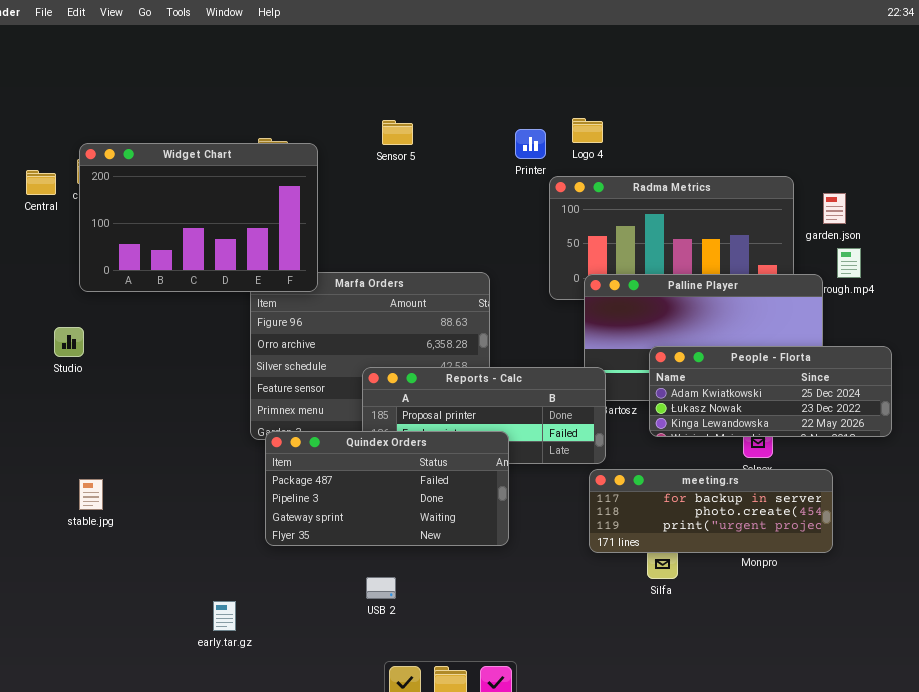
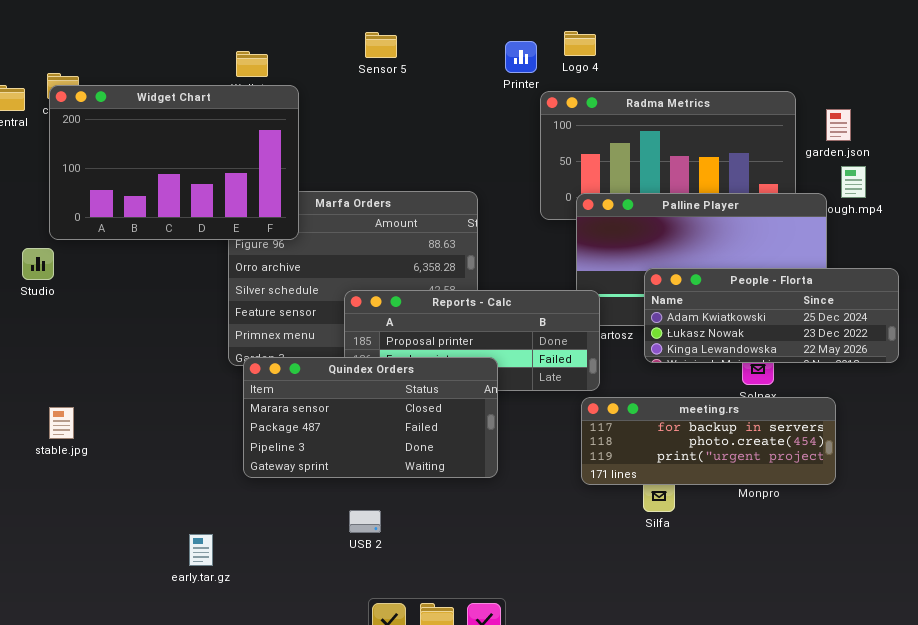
Widget Chart: [79,143,318,292] -> [49,85,299,240], moved
Quindex Orders: [265,431,509,546] -> [243,357,498,478], scrolled up 1 row

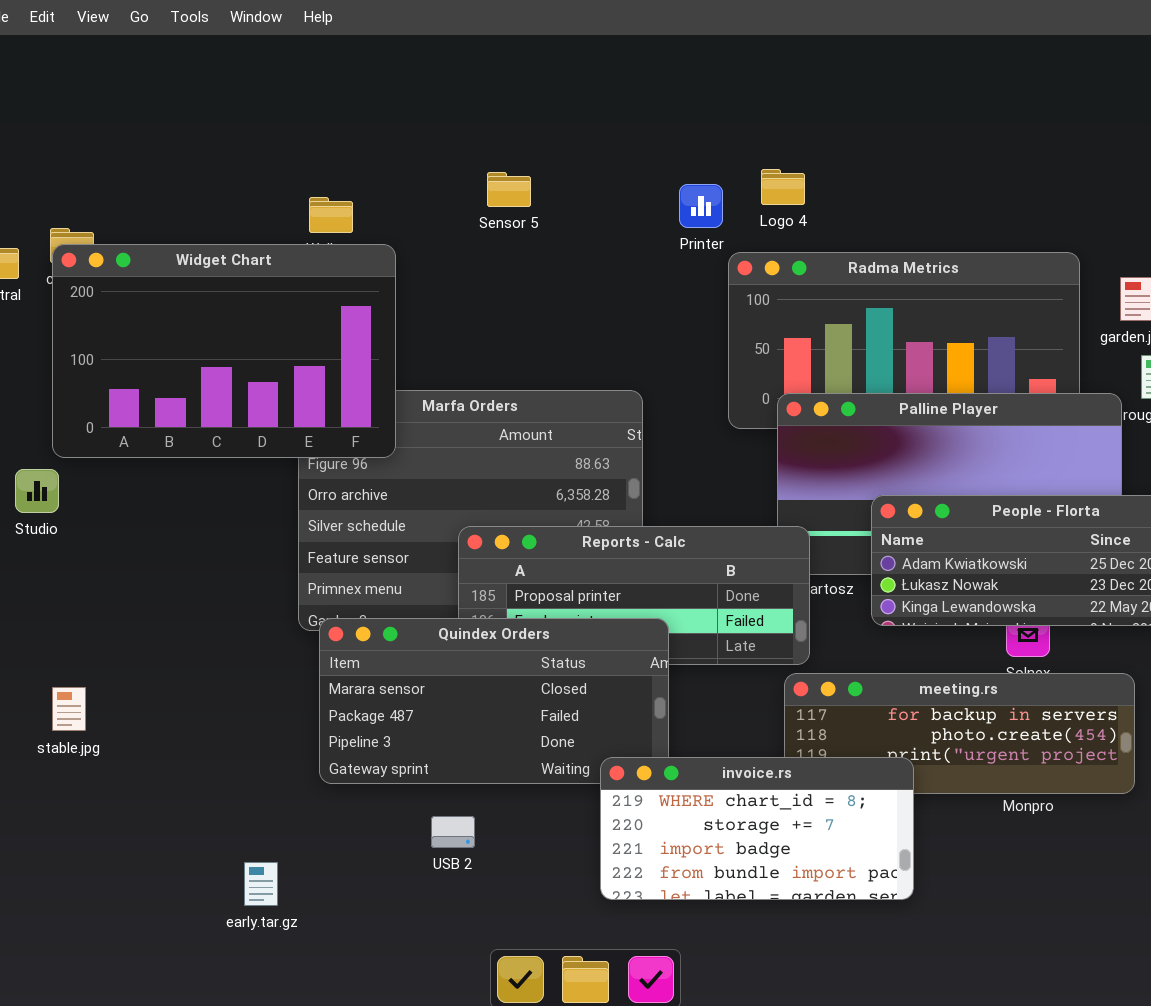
invoice.rs: none -> [600,757,914,900], opened
USB 2: [349,510,381,533] -> [431,816,475,848], moved

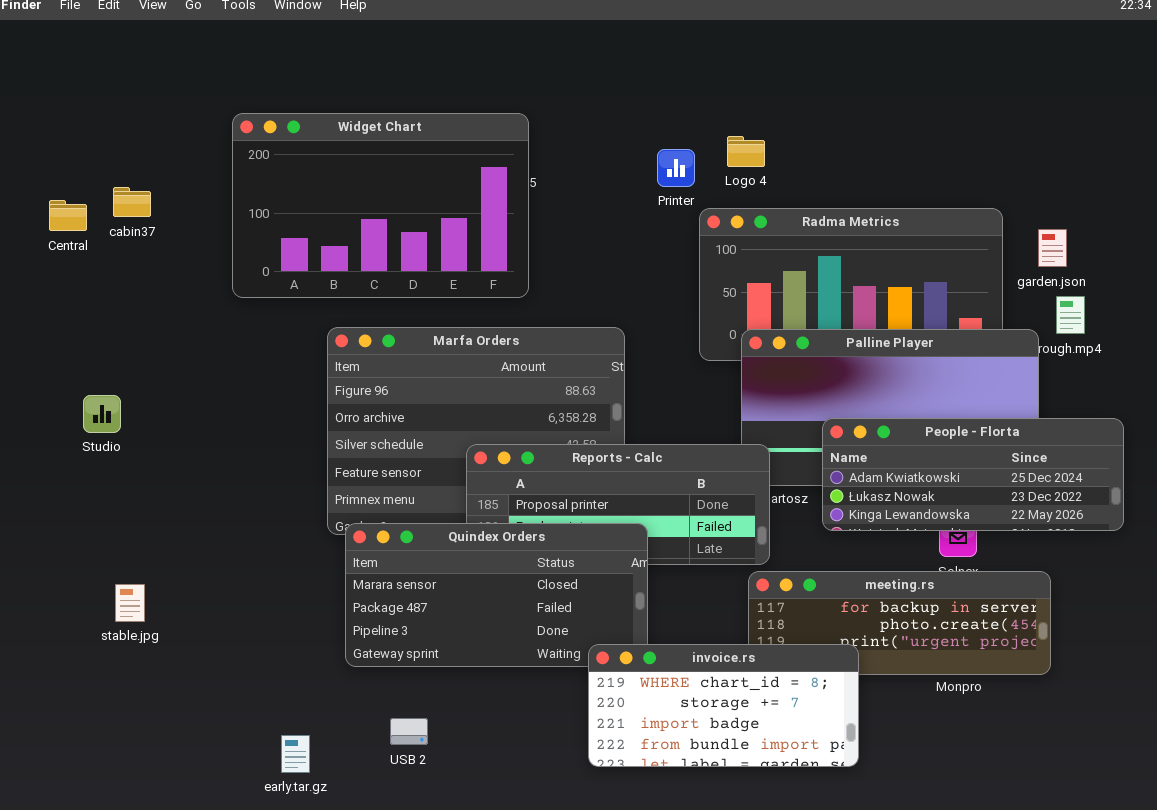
Widget Chart: [52,244,396,458] -> [232,113,529,298], moved
USB 2: [431,816,475,848] -> [390,718,428,745], moved

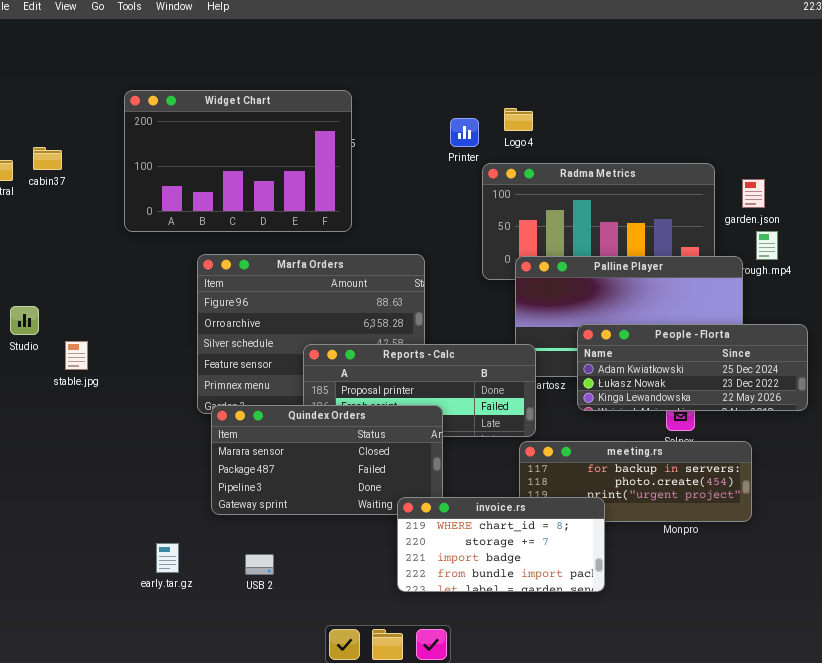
stable.jpg: [115,584,145,622] -> [65,341,88,370], moved
early.tar.gz: [281,735,310,773] -> [156,543,179,573], moved

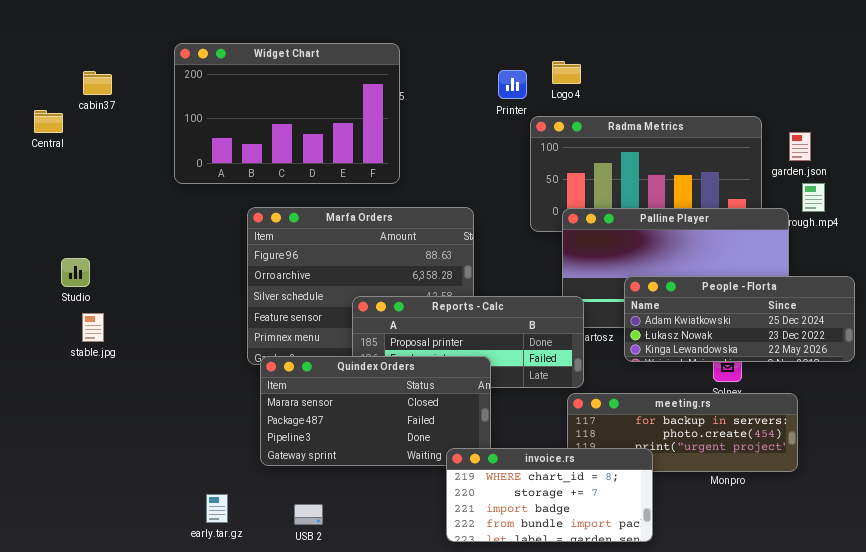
cabin37: [33,147,62,170] -> [83,71,112,95], moved
stable.jpg: [65,341,88,370] -> [82,313,104,342], moved

